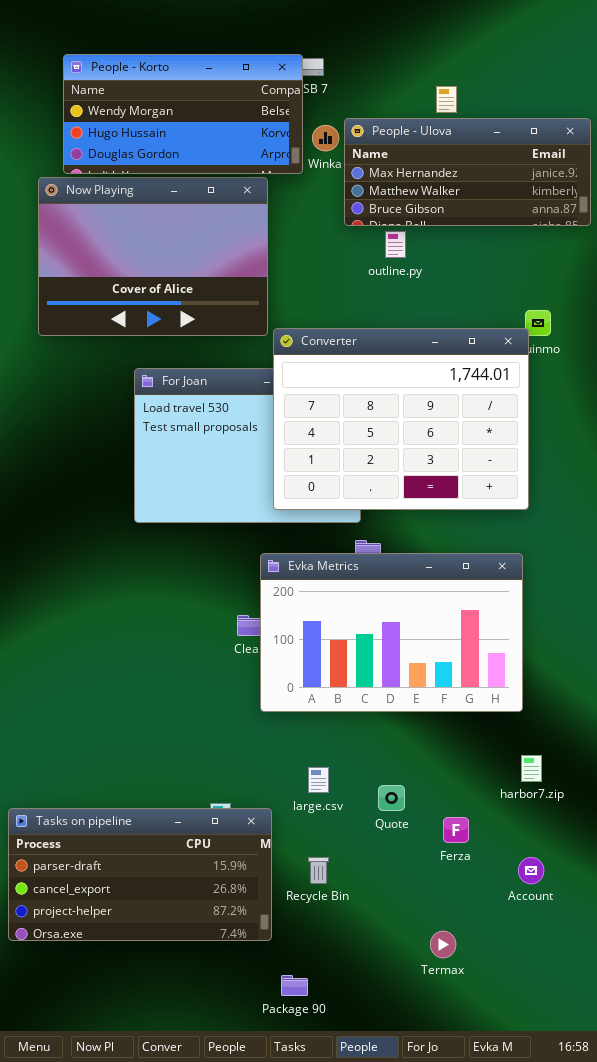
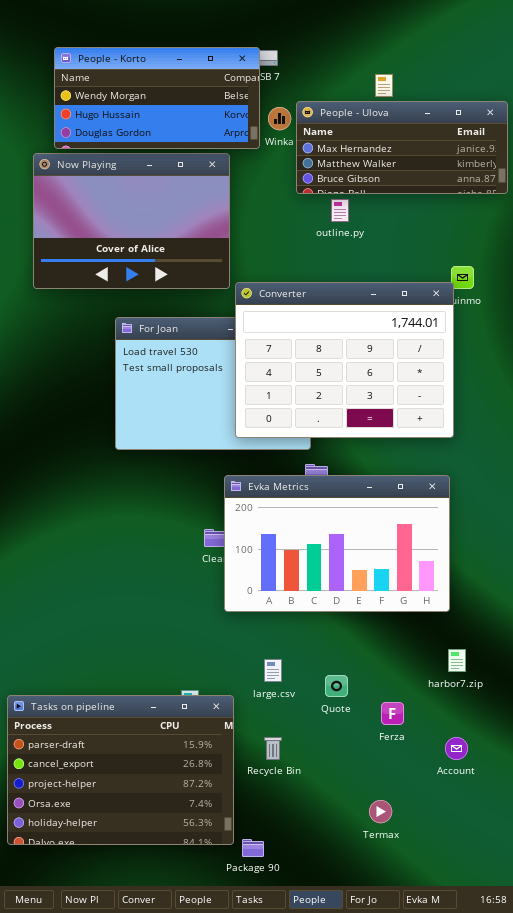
Tasks on pipeline: [8,808,272,941] -> [7,695,234,845], resized

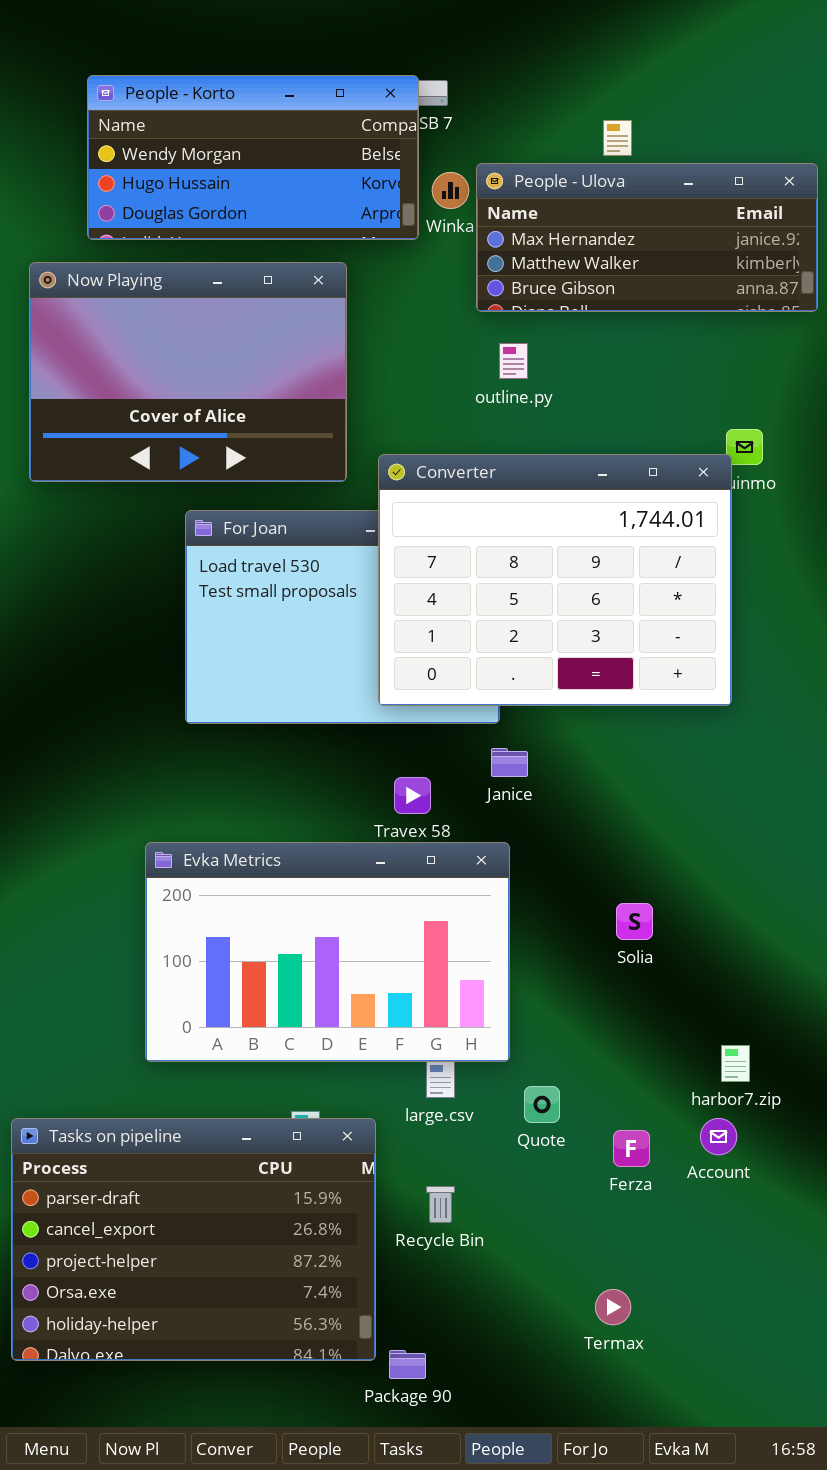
Now Playing: [33,153,230,289] -> [29,262,347,482], moved
outline.py: [331,199,349,222] -> [499,343,528,379], moved
Evka Metrics: [224,475,450,612] -> [145,842,510,1062], moved
Account: [445,737,468,760] -> [700,1118,737,1155], moved

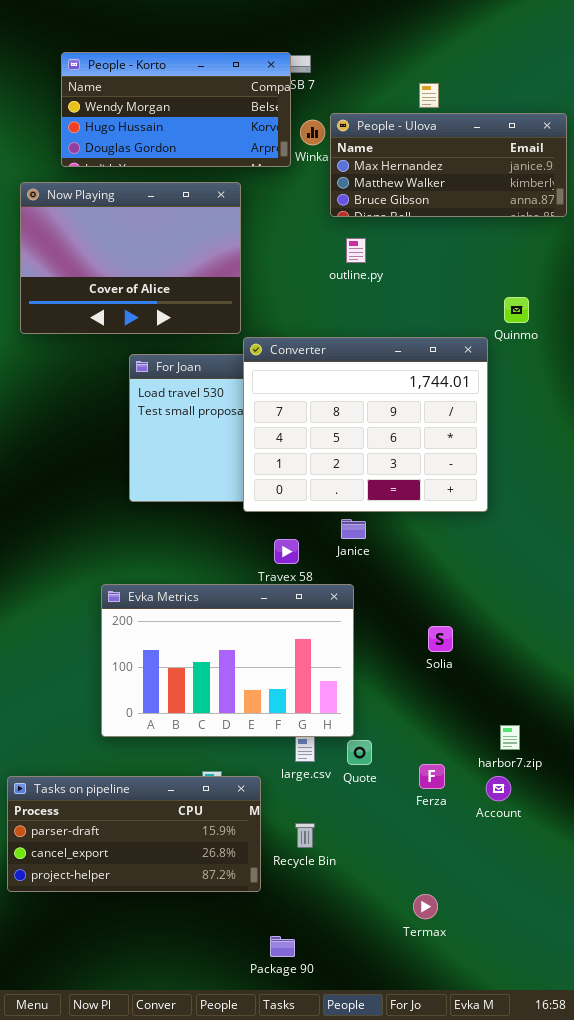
Converter: [378,454,732,706] -> [243,337,488,512], moved
Quote: [524,1086,560,1123] -> [347,740,372,765], moved
Tasks on pipeline: [11,1118,376,1361] -> [7,776,261,892], resized
Ferza: [613,1130,650,1167] -> [419,764,445,789], moved

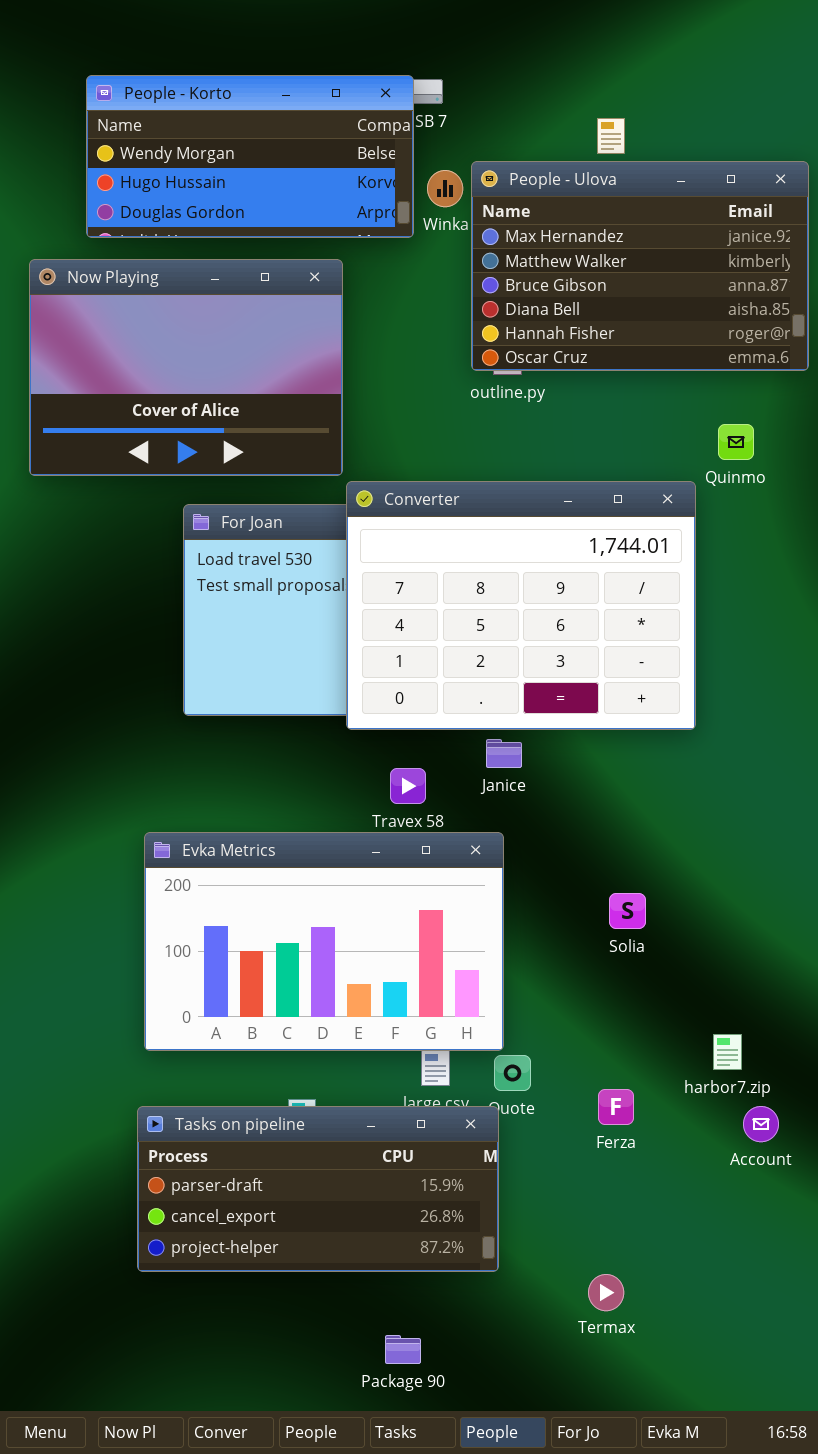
People - Ulova: [330,113,567,217] -> [471,161,809,371], resized
Tasks on pipeline: [7,776,261,892] -> [137,1106,499,1272], moved
Account: [486,776,511,801] -> [743,1106,779,1142], moved

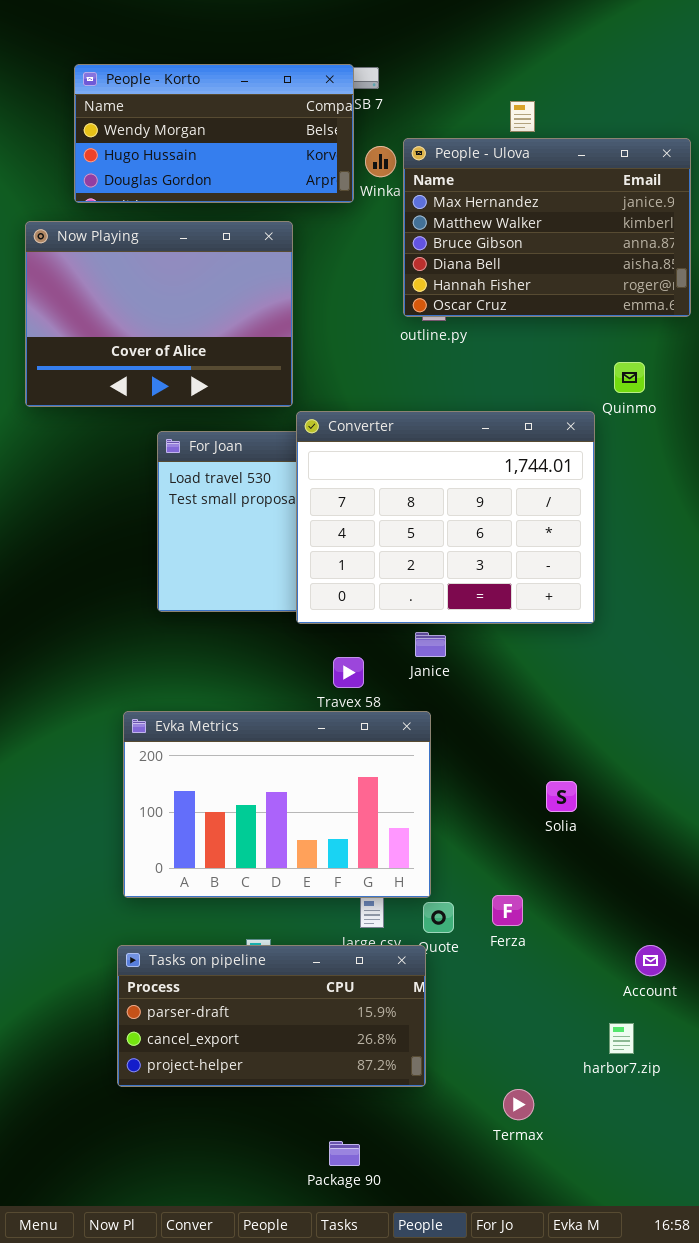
Solia: [609,893,646,929] -> [546,781,577,812], moved
harbor7.zip: [713,1034,742,1070] -> [609,1023,634,1054], moved
Ferza: [598,1089,634,1125] -> [492,895,523,926], moved

